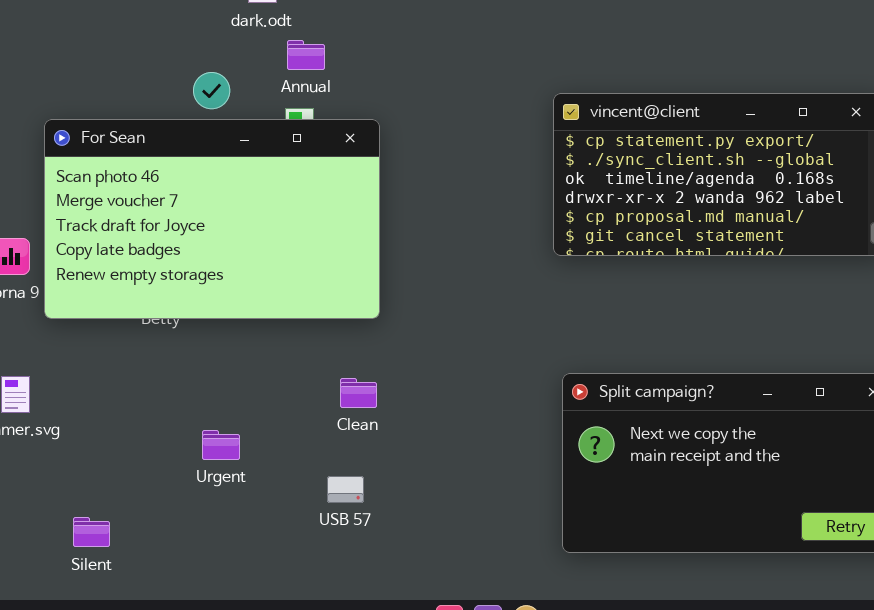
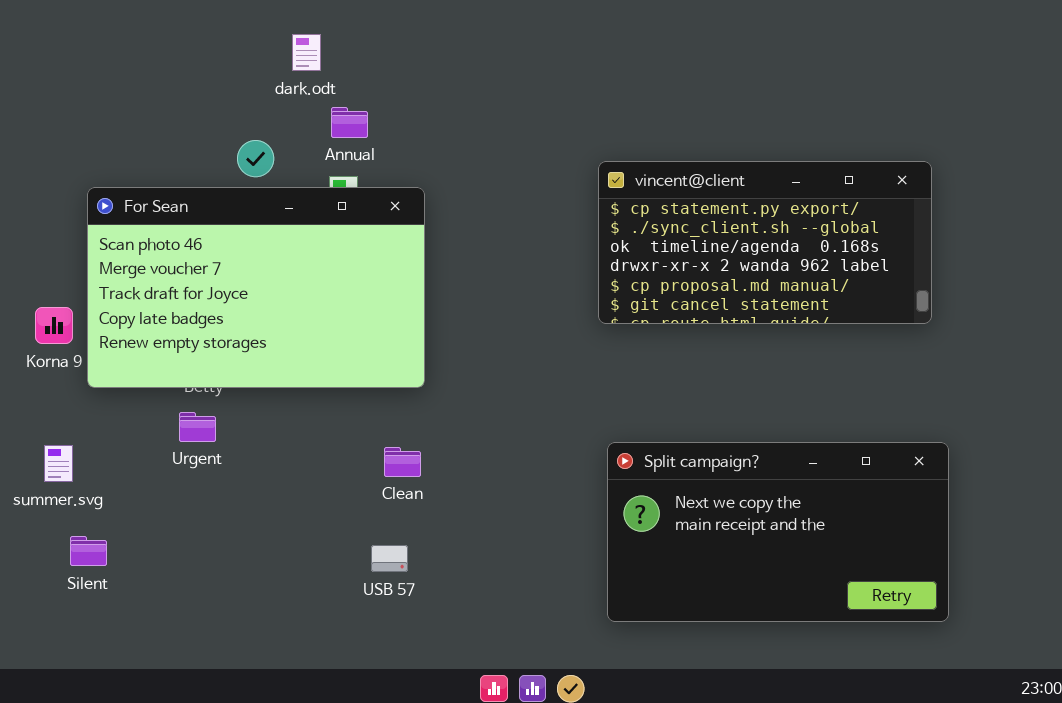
Urgent: [202,430,240,460] -> [179,412,216,442], moved
Silent: [73,517,110,547] -> [70,536,107,566], moved

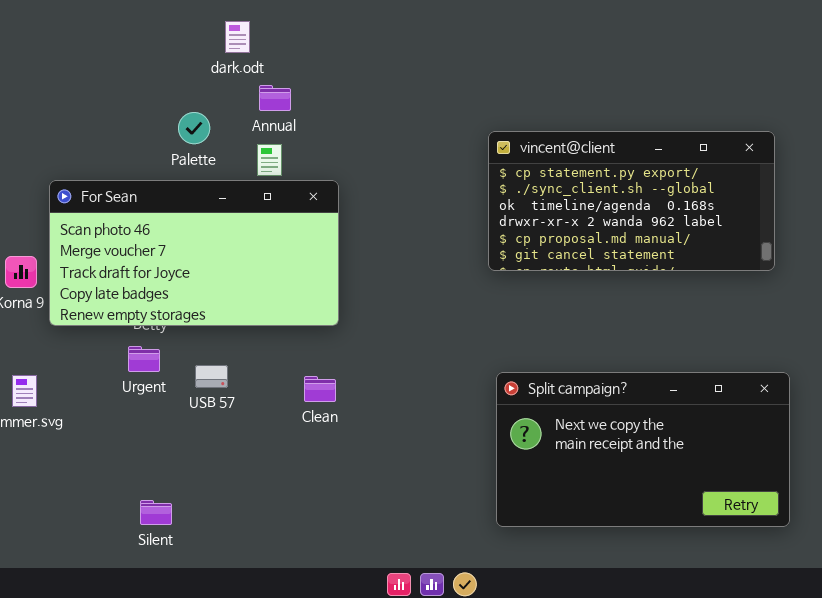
For Sean: [87,187,425,388] -> [49,180,339,326], resized
Silent: [70,536,107,566] -> [140,500,172,525], moved
USB 57: [371,545,408,572] -> [195,365,228,388], moved

